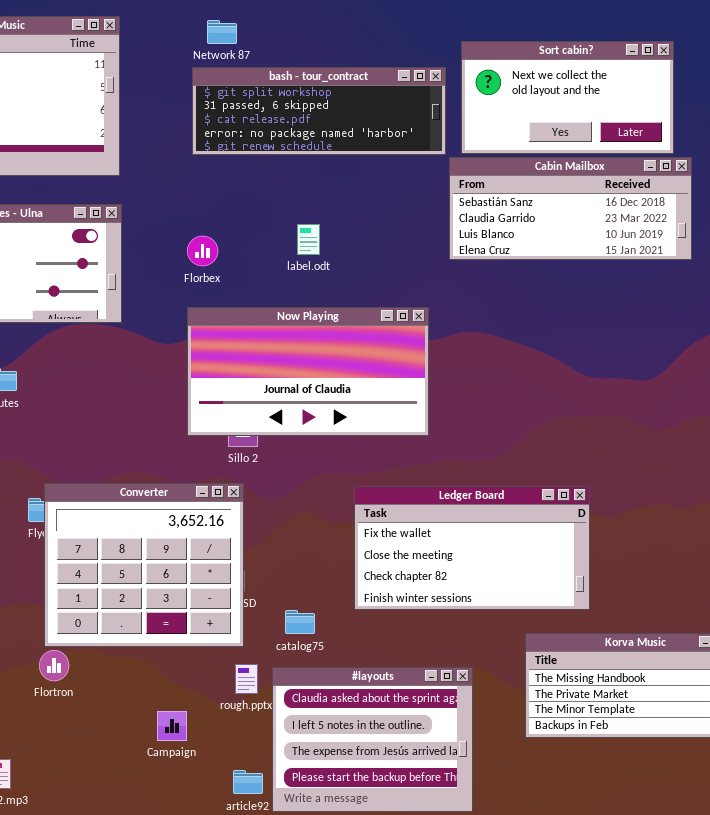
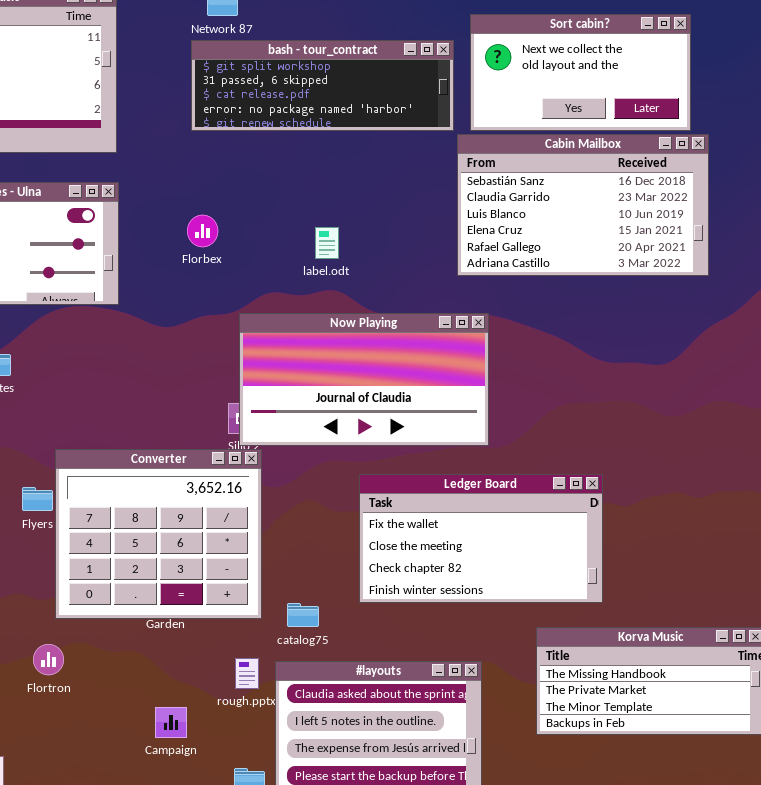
Cabin Mailbox: [449,157,692,260] -> [457,134,709,276], resized
label.odt: [297,224,320,255] -> [315,227,339,259], moved
Now Playing: [187,307,429,436] -> [239,313,489,446], moved
Converter: [44,483,244,647] -> [55,449,262,619], moved

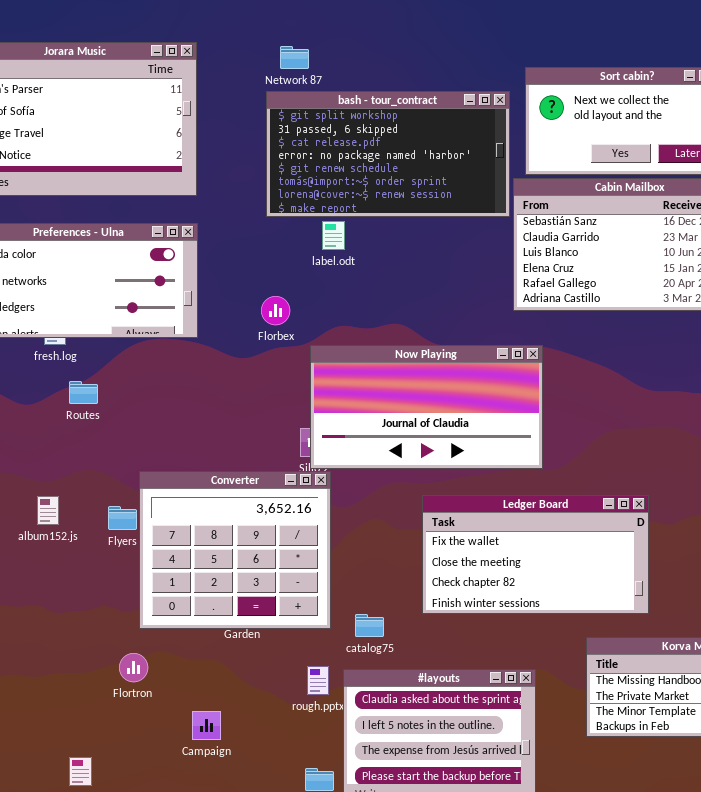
bash - tour_contract: [191,40,454,131] -> [266,91,510,217], resized
Florbex: [187,215,218,247] -> [261,296,290,325], moved
label.odt: [315,227,339,259] -> [322,221,345,250], moved
Campaign: [155,707,187,738] -> [192,711,221,740], moved

